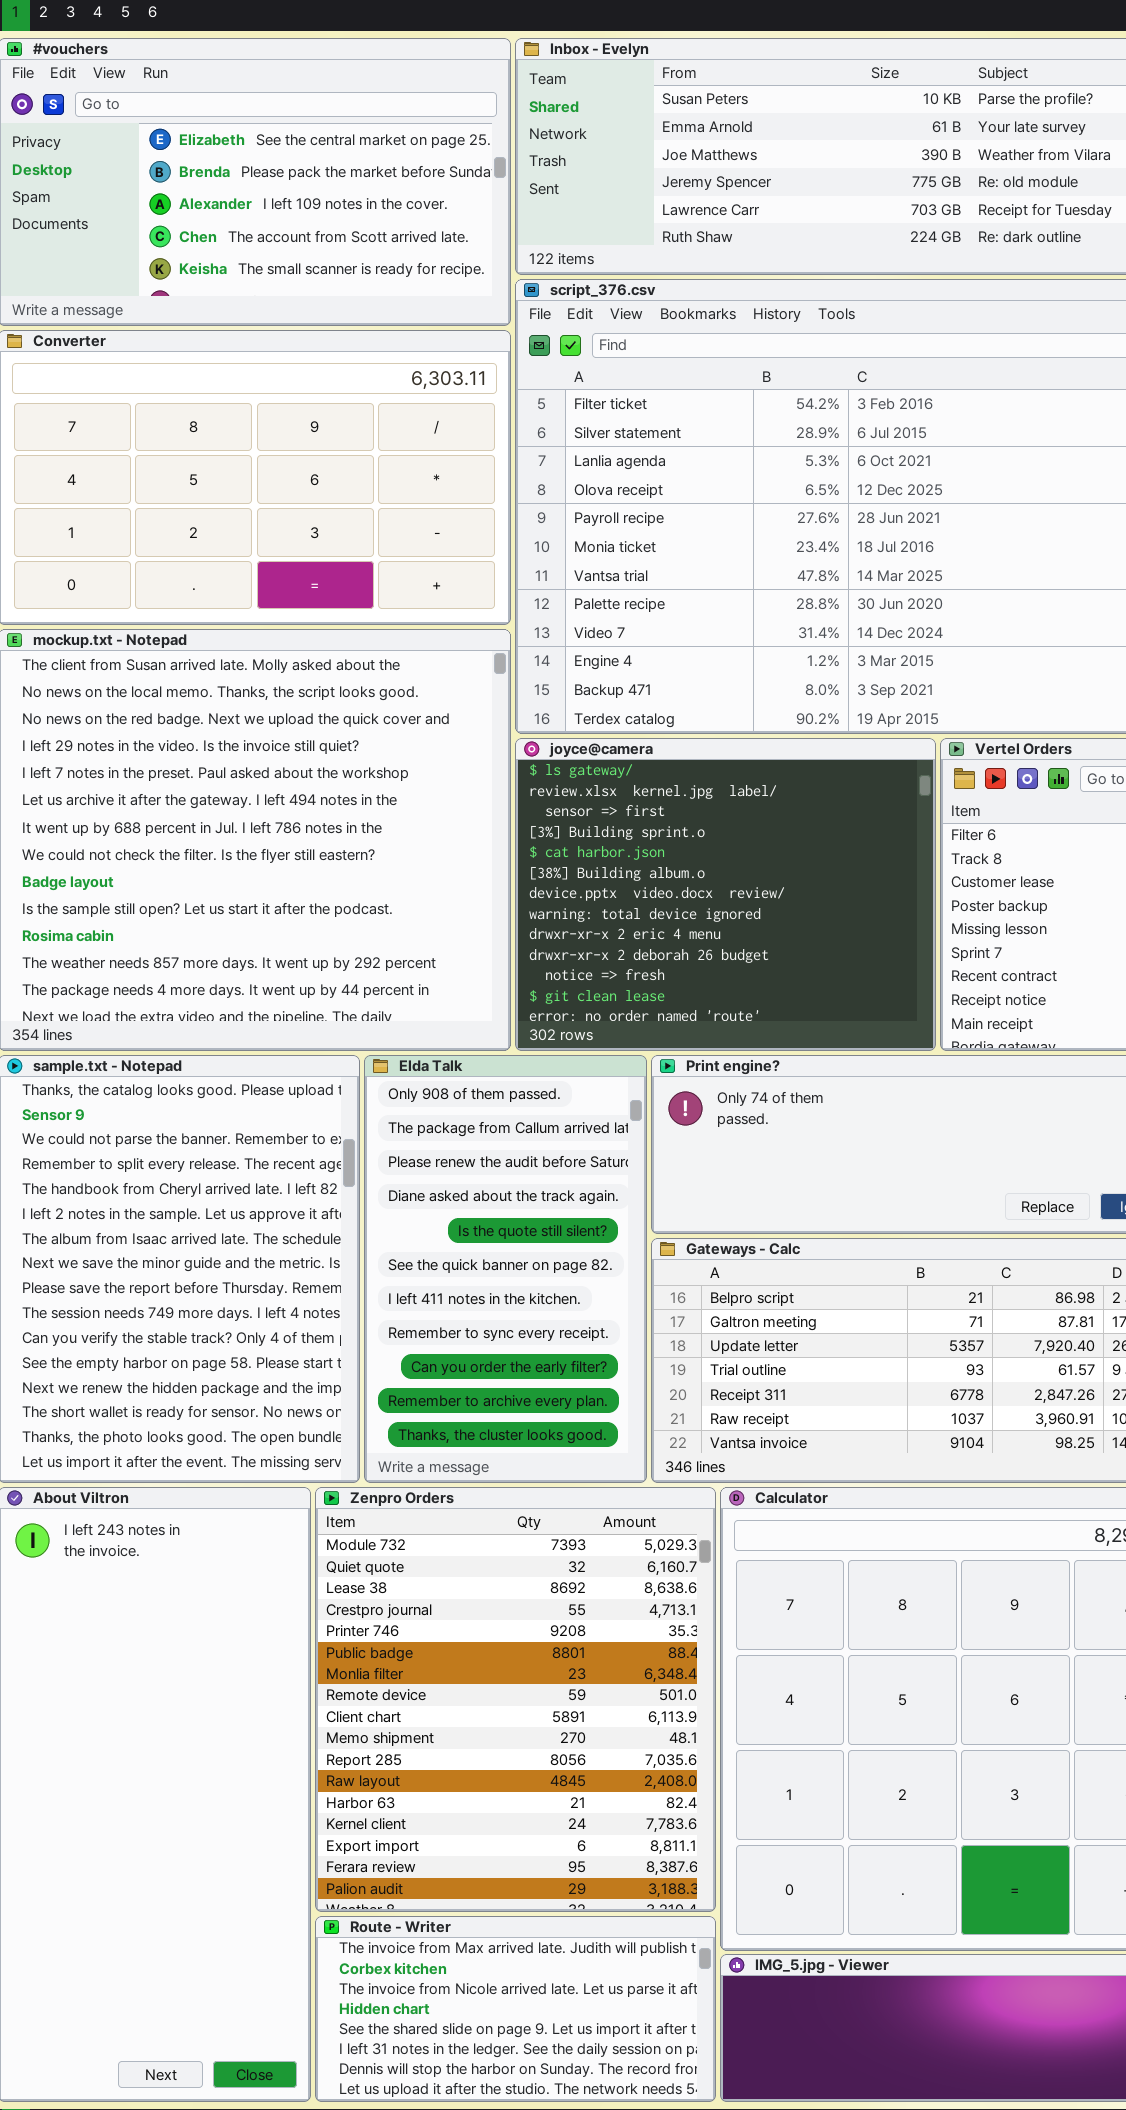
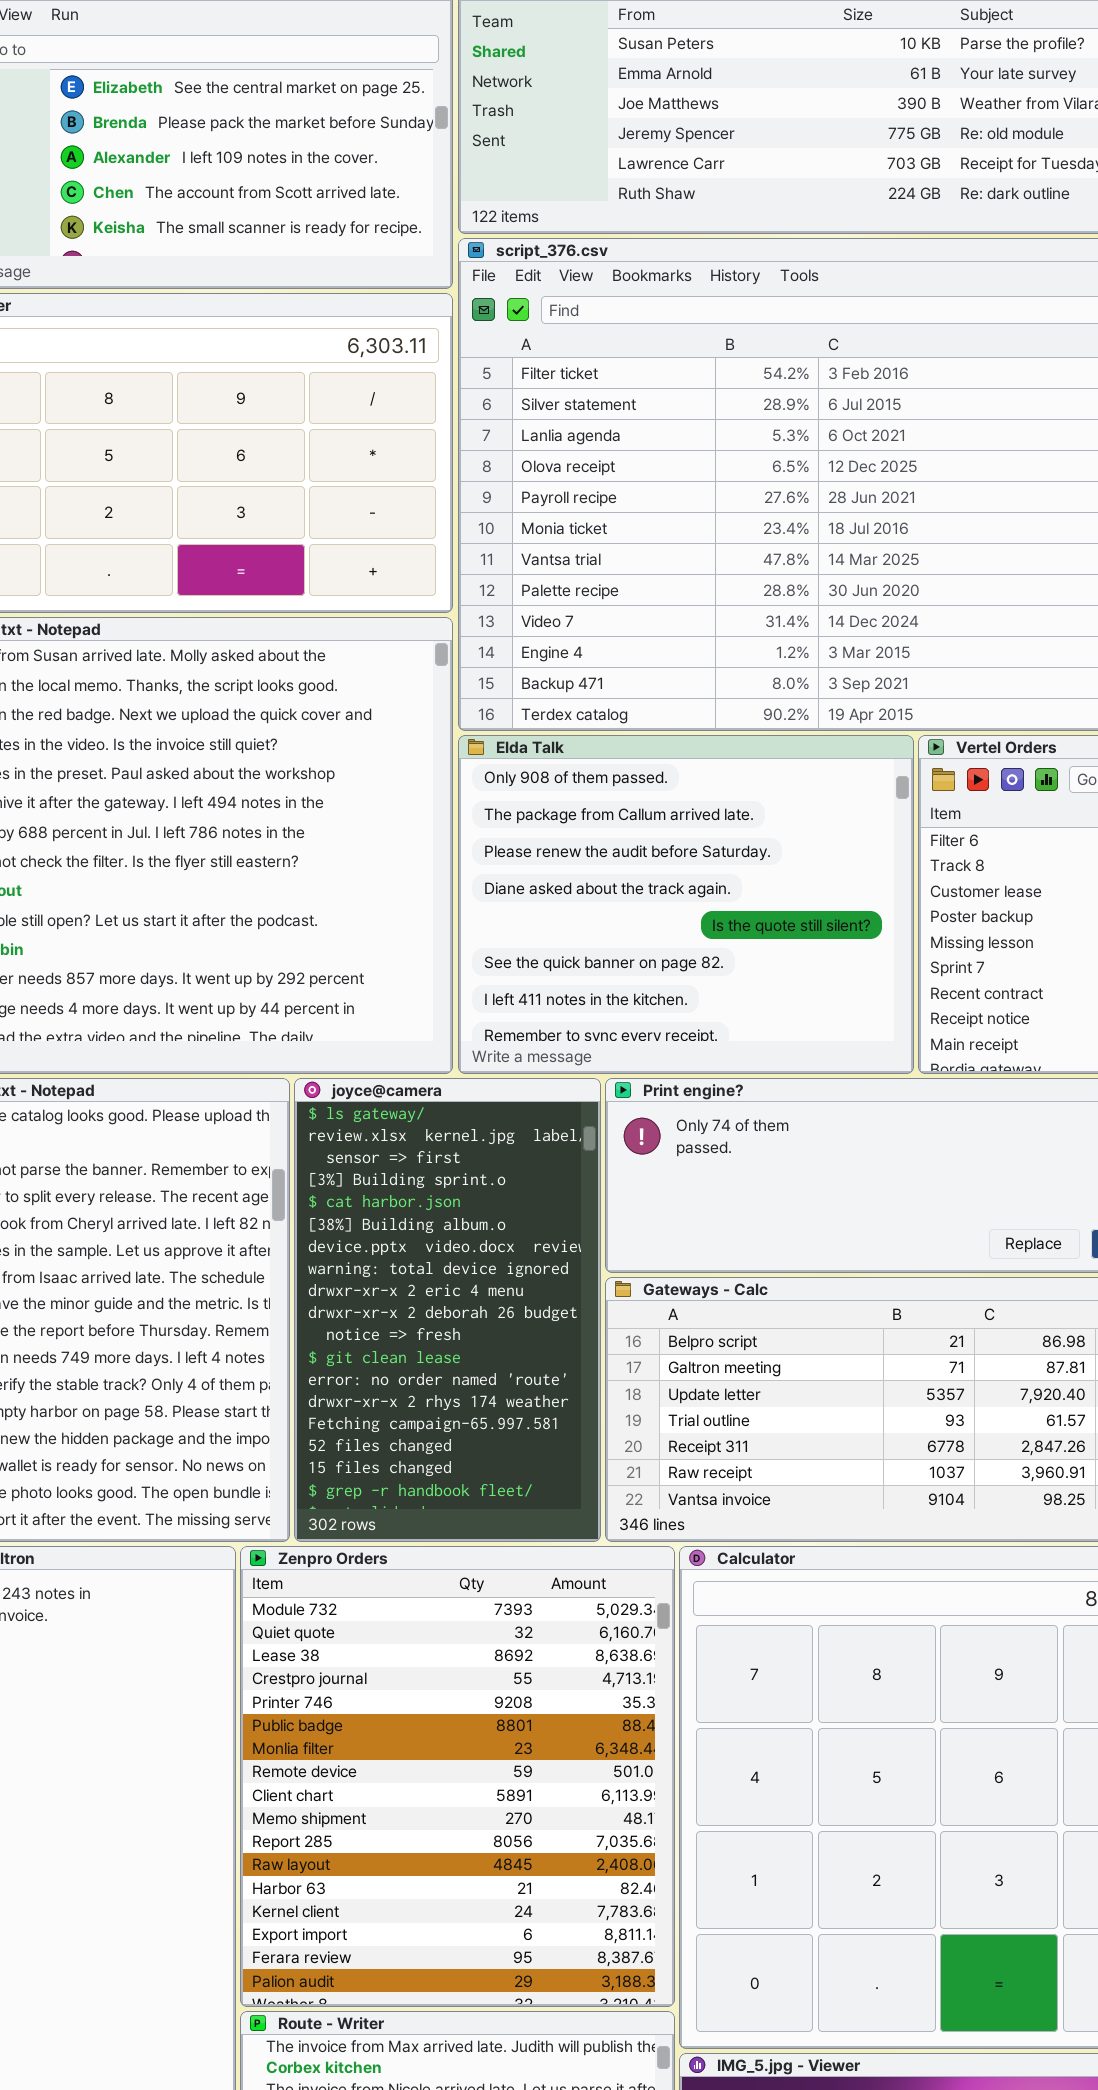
joyce@camera: [515,738,936,1051] -> [294,1078,601,1542], moved, resized
Elda Talk: [364,1055,647,1483] -> [458,735,914,1074], moved, resized

